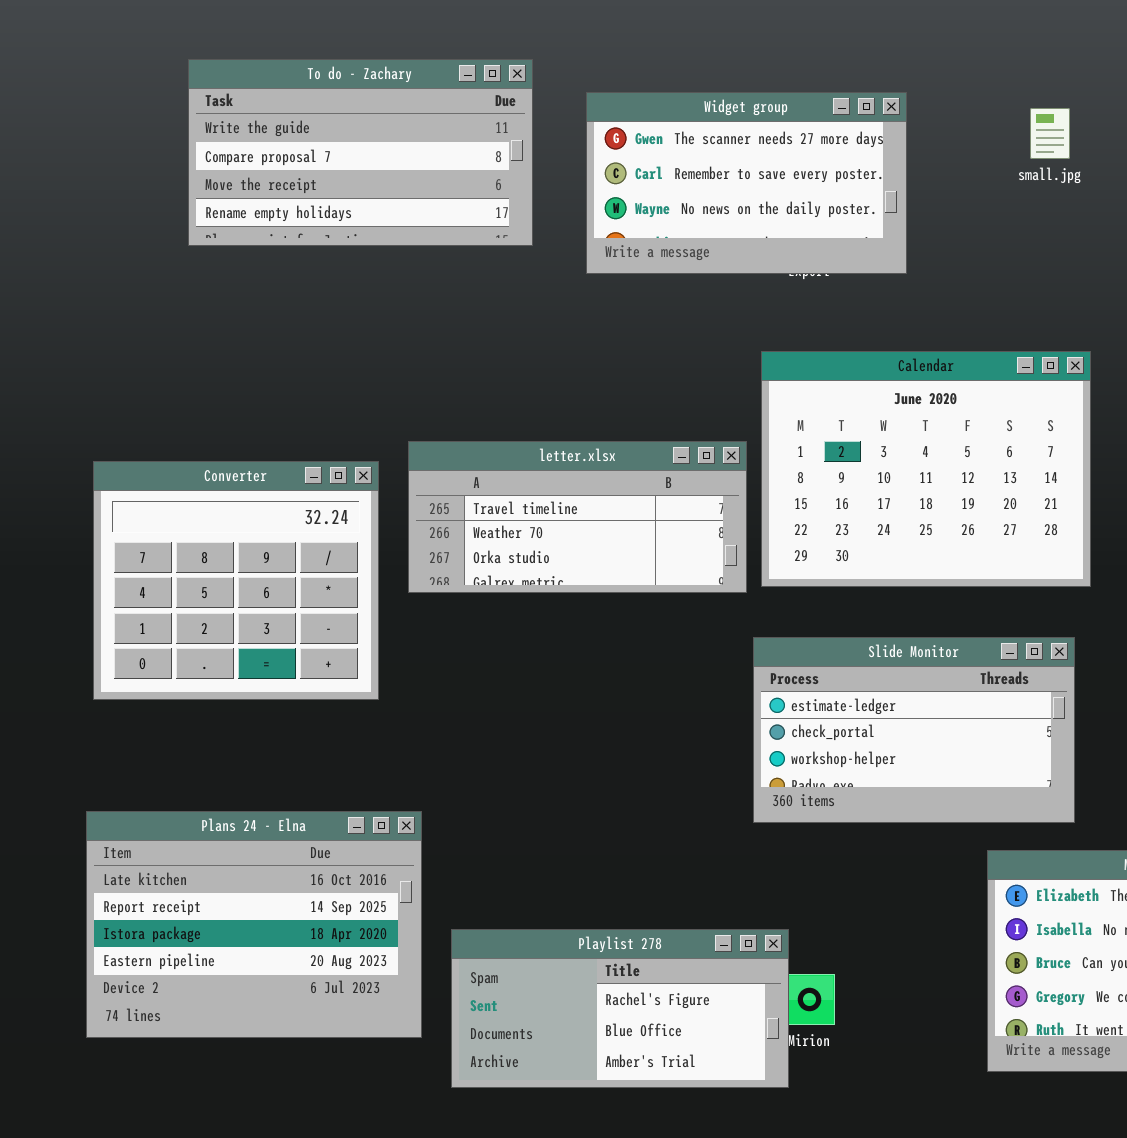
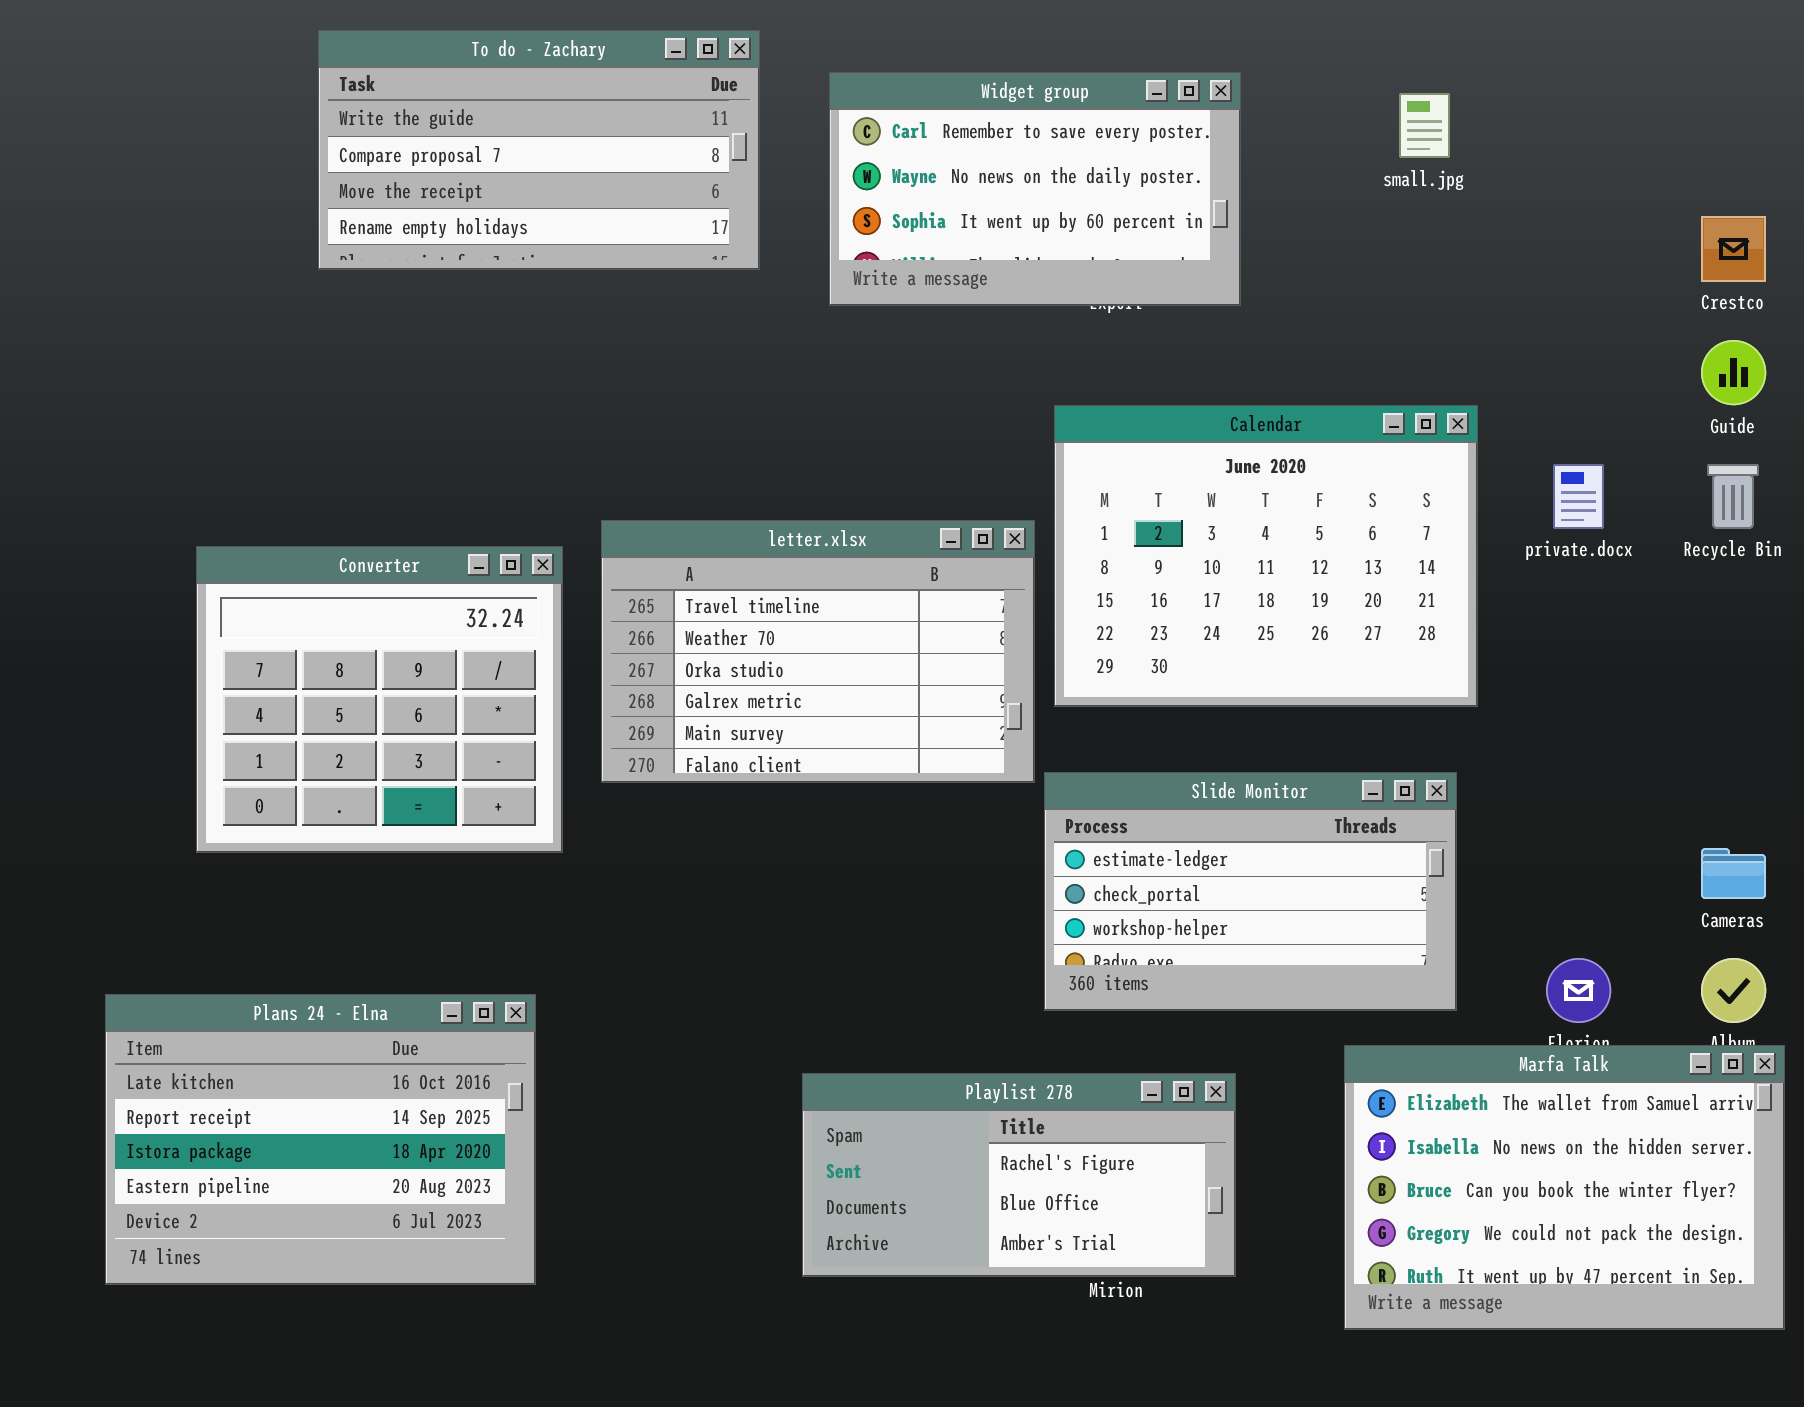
Widget group: [586,92,907,274] -> [829,72,1241,306], scrolled down 1 row
letter.xlsx: [408,441,747,593] -> [601,520,1035,783], resized
Plans 24 - Elna: [86,811,422,1038] -> [105,994,536,1285], moved
Playlist 278: [451,929,789,1088] -> [802,1073,1236,1277], moved

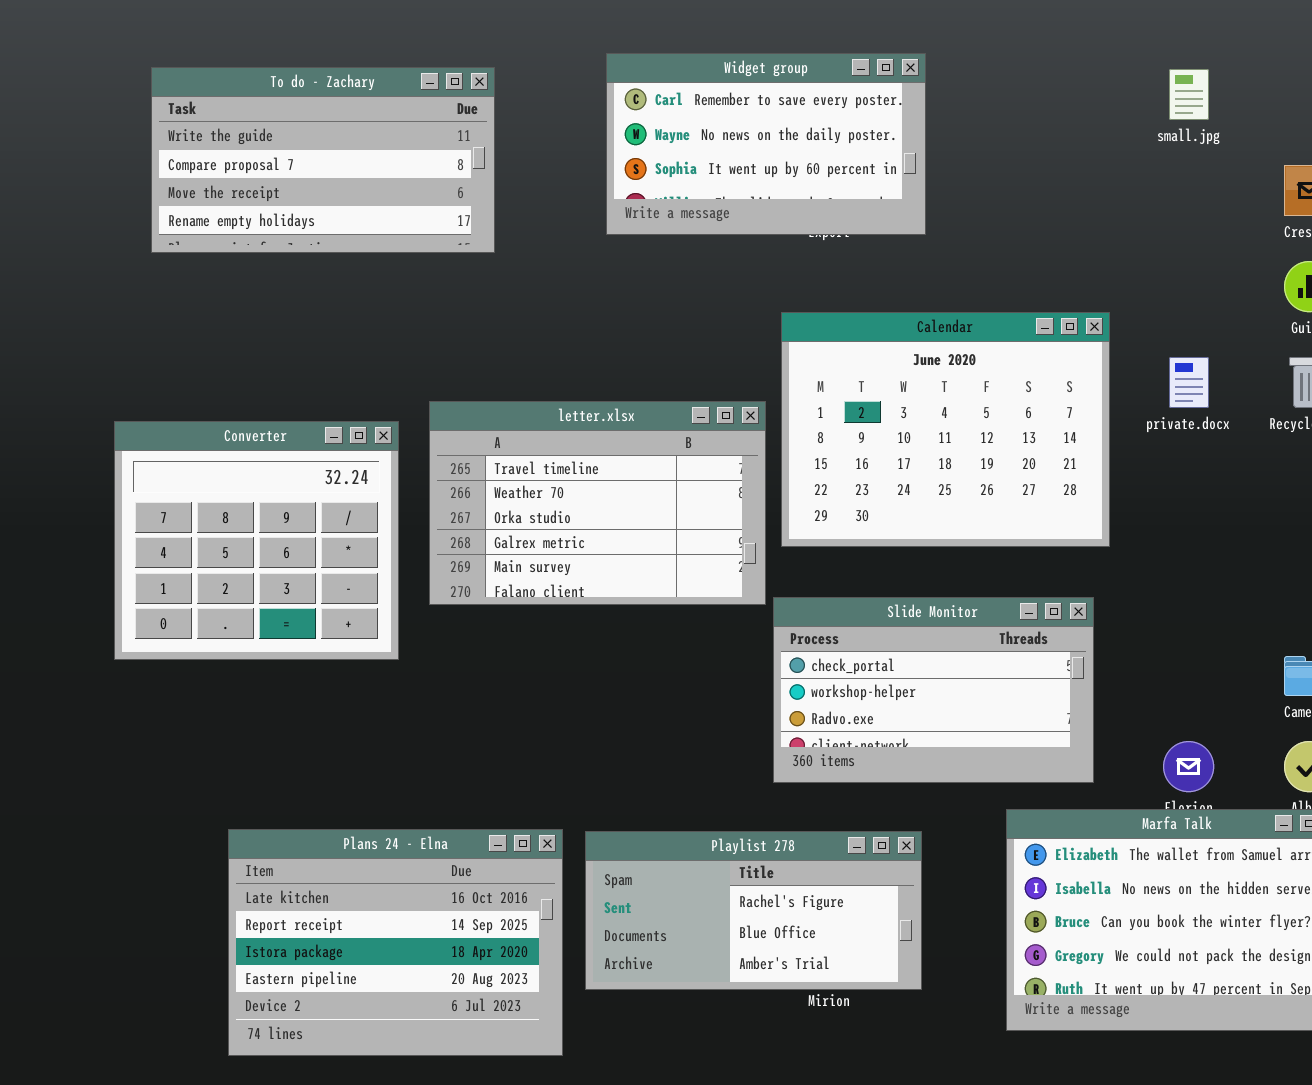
To do - Zachary: [318,30,760,270] -> [151,67,495,253], moved
small.jpg: [1399,93,1450,158] -> [1169,69,1209,120], moved
Slide Monitor: [1044,772,1457,1011] -> [773,597,1094,783], scrolled down 1 row
Plans 24 - Elna: [105,994,536,1285] -> [228,829,563,1056], moved

